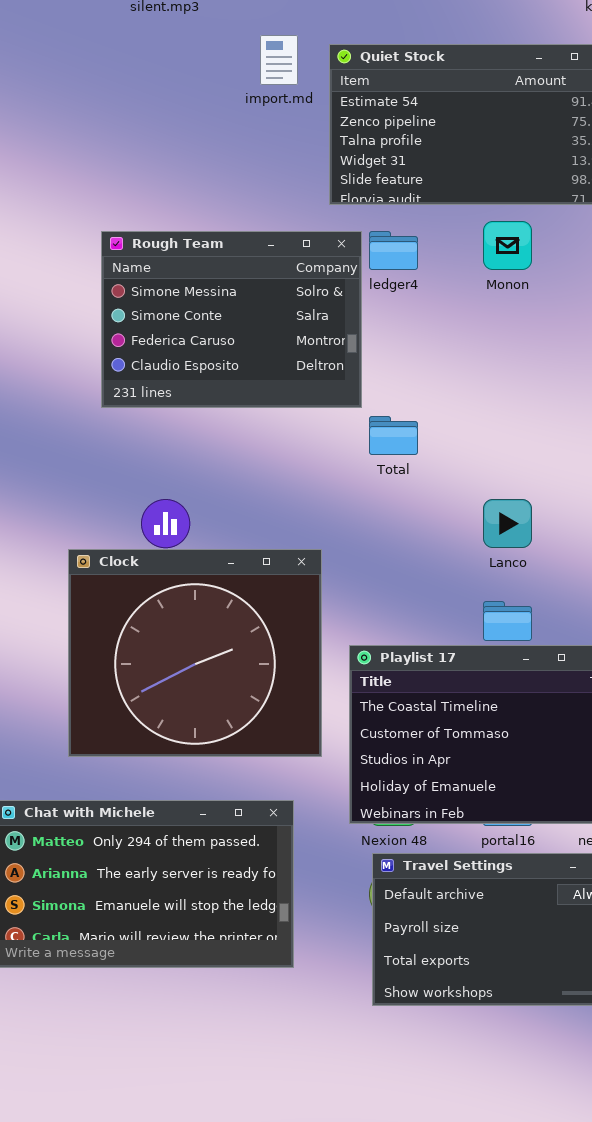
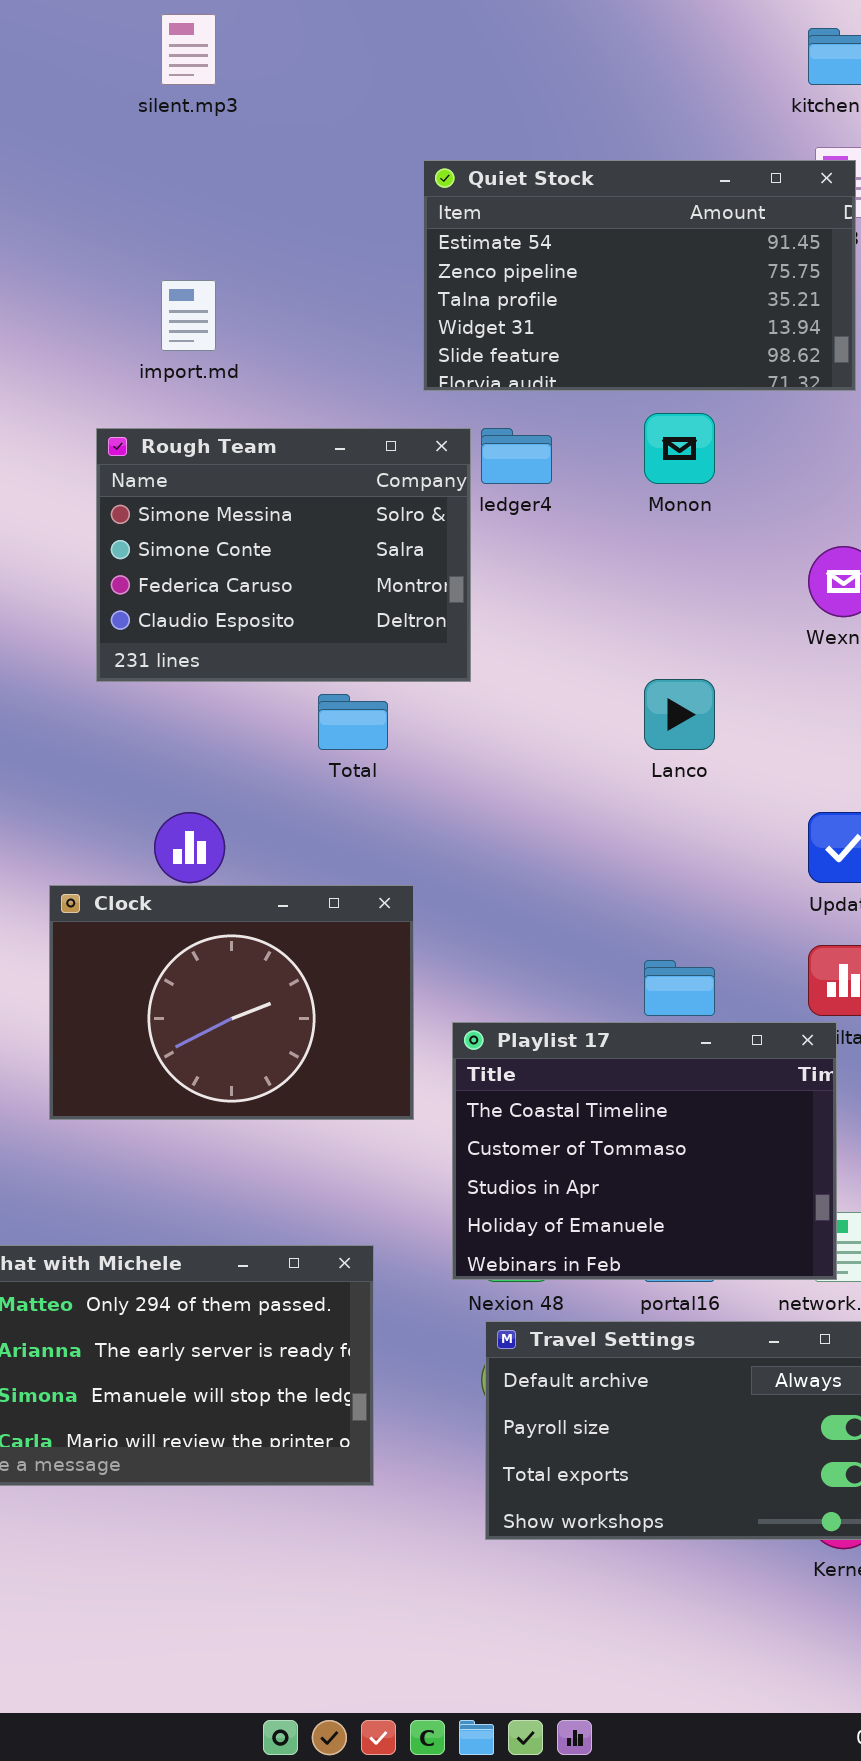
import.md: [260,35,298,85] -> [161,280,216,351], moved
Total: [369,416,418,455] -> [318,694,388,750], moved
Lanco: [483,499,532,548] -> [644,679,715,750], moved
Clock: [68,549,322,757] -> [49,885,414,1120], resized

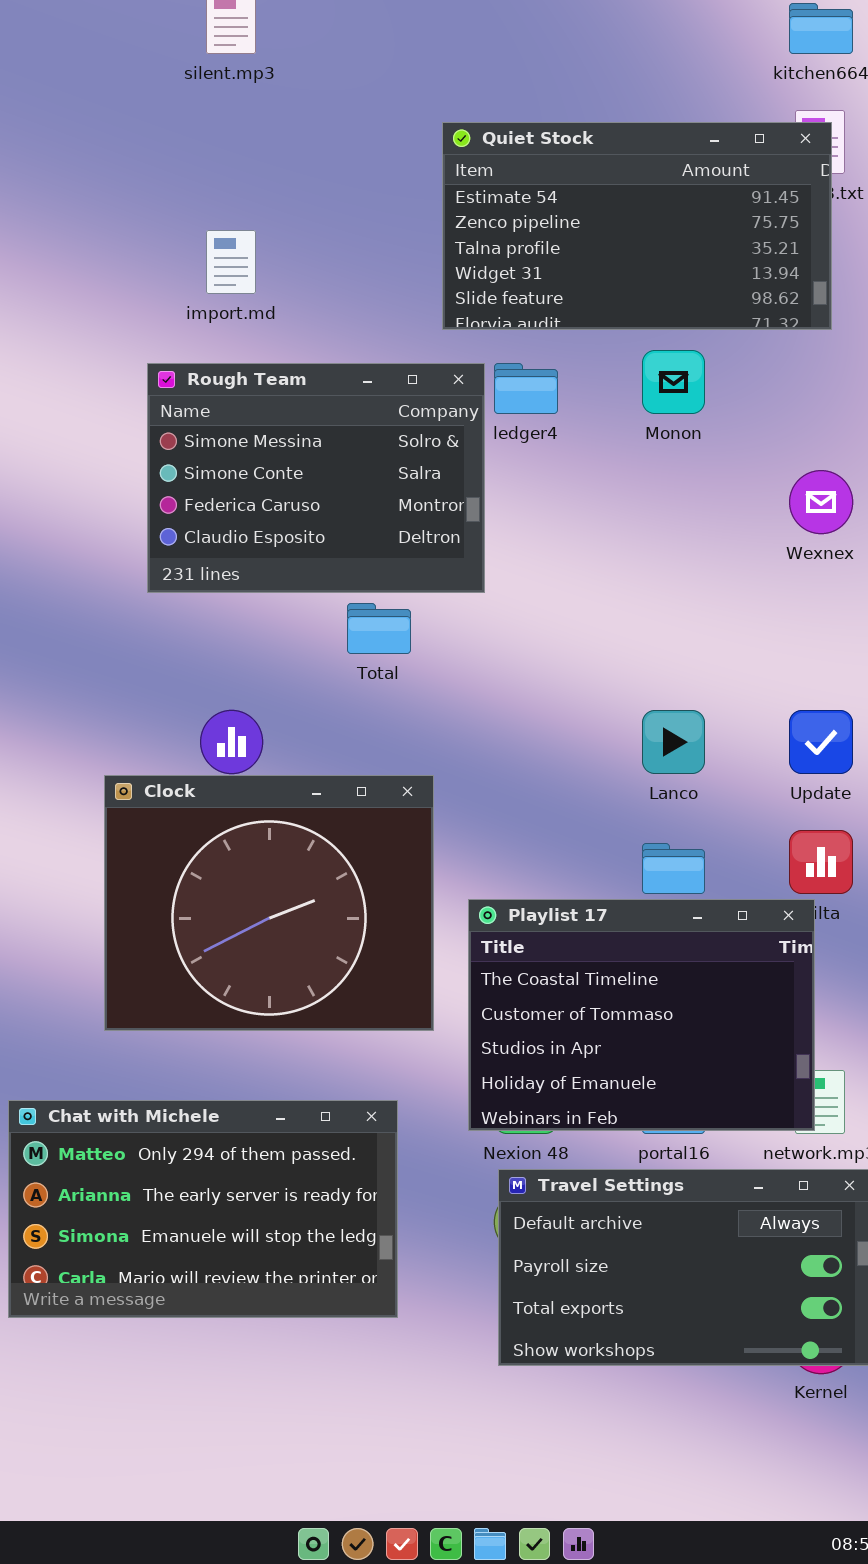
Lanco: [644,679,715,750] -> [642,710,705,774], moved
Clock: [49,885,414,1120] -> [104,775,434,1031], resized

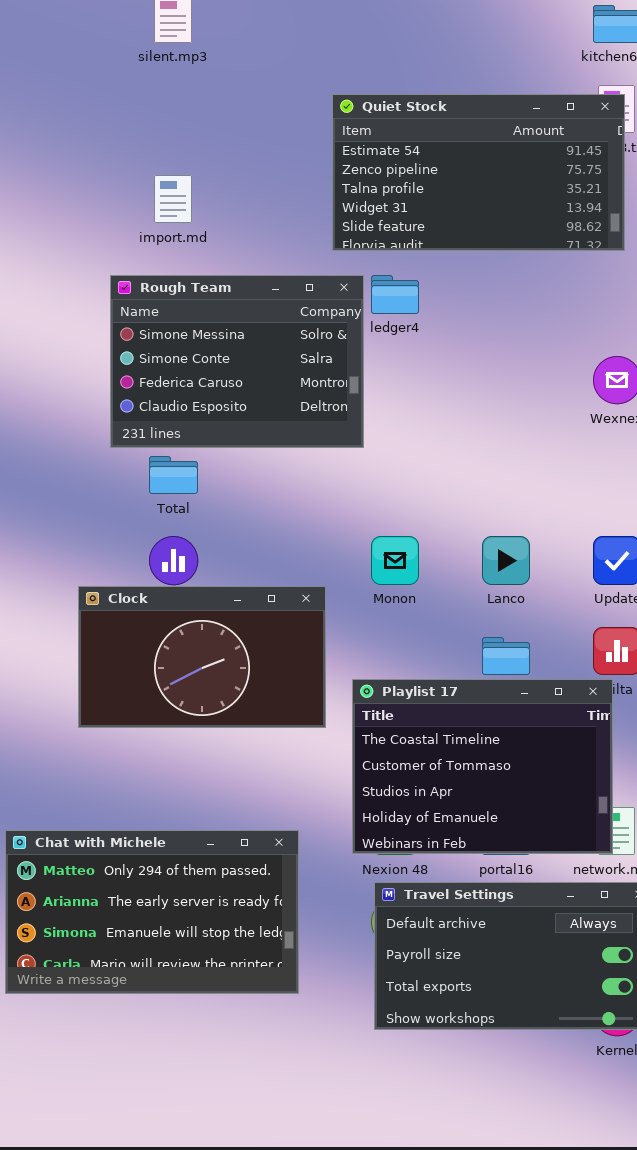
Monon: [642,350,705,414] -> [371,536,419,585], moved
Total: [347,603,411,654] -> [149,456,198,494], moved
Clock: [104,775,434,1031] -> [78,586,326,728], resized

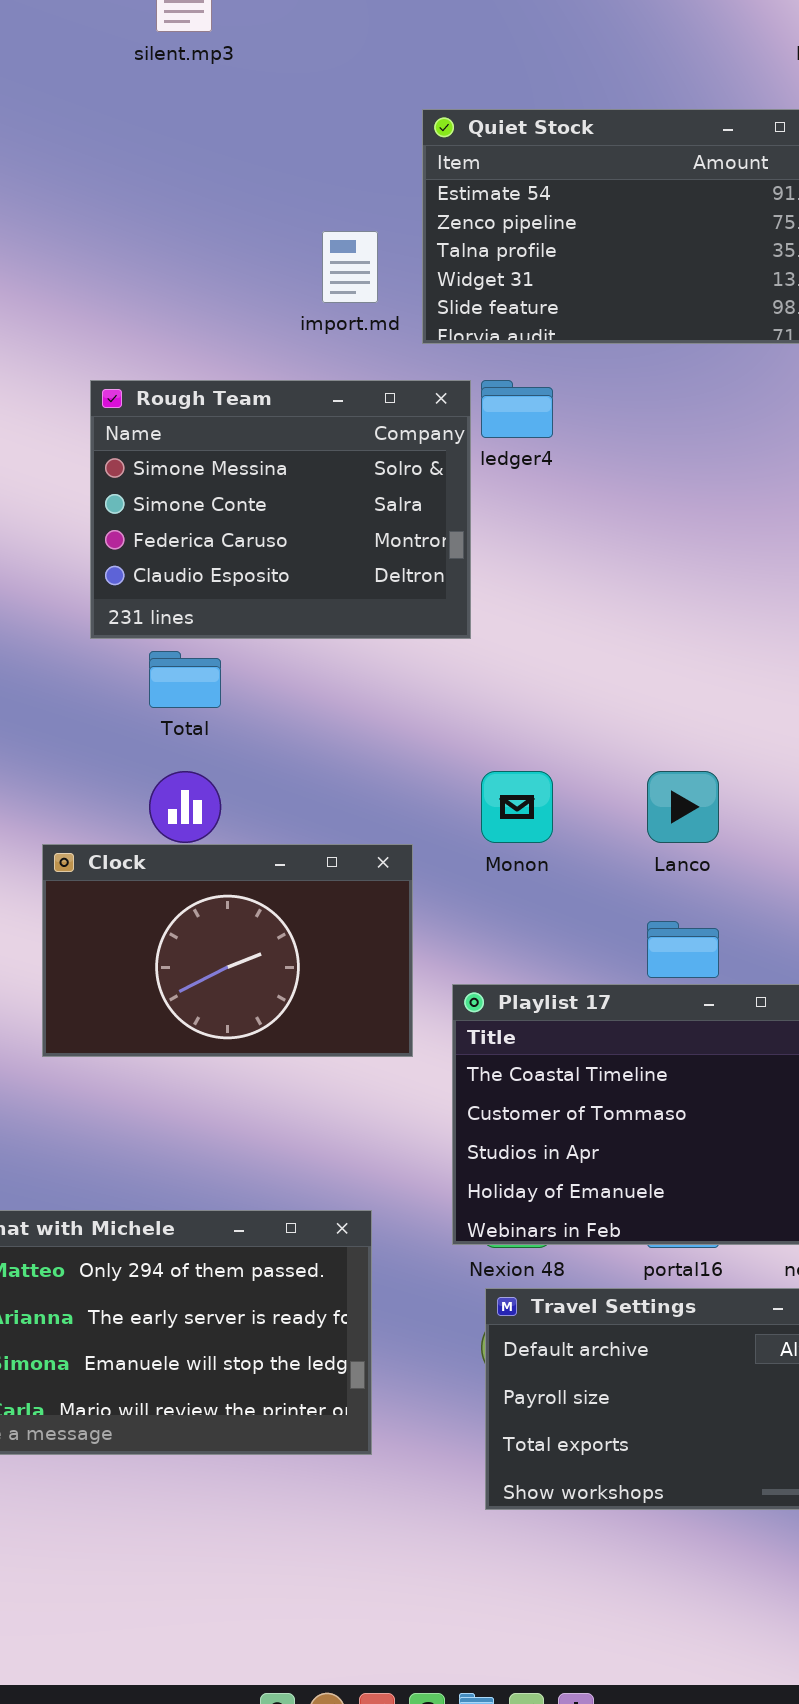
import.md: [154,175,192,223] -> [322,231,378,303], moved

